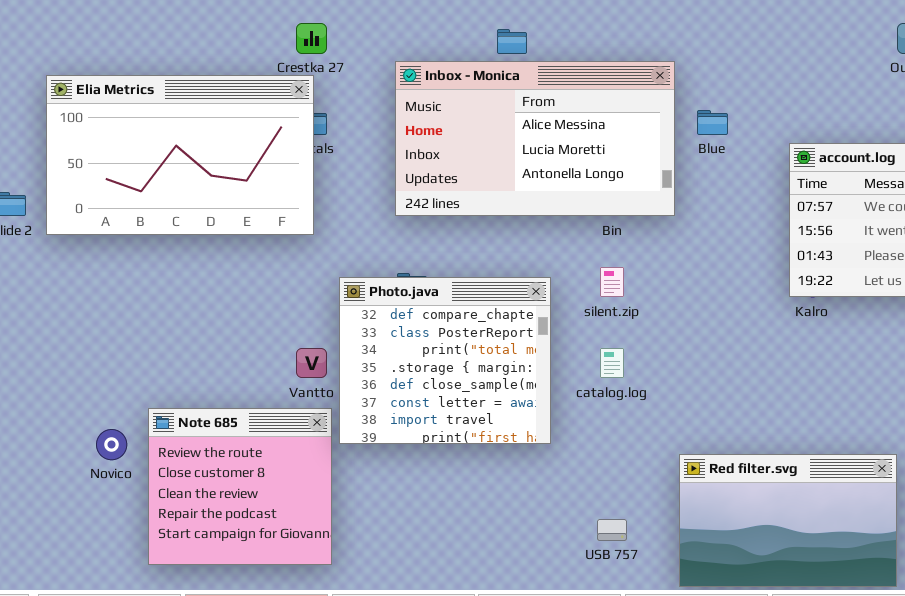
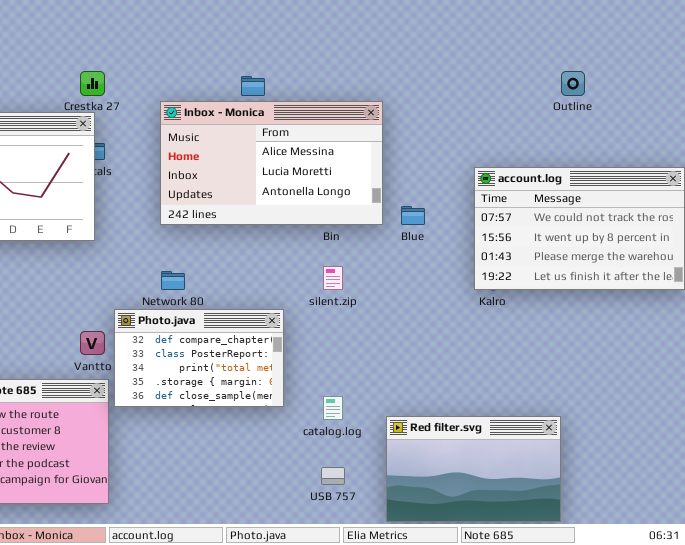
Blue: [697,110,728,135] -> [401,206,425,225], moved
Photo.java: [339,277,551,444] -> [114,309,284,407], resized
catalog.log: [600,348,624,378] -> [323,396,343,420], moved

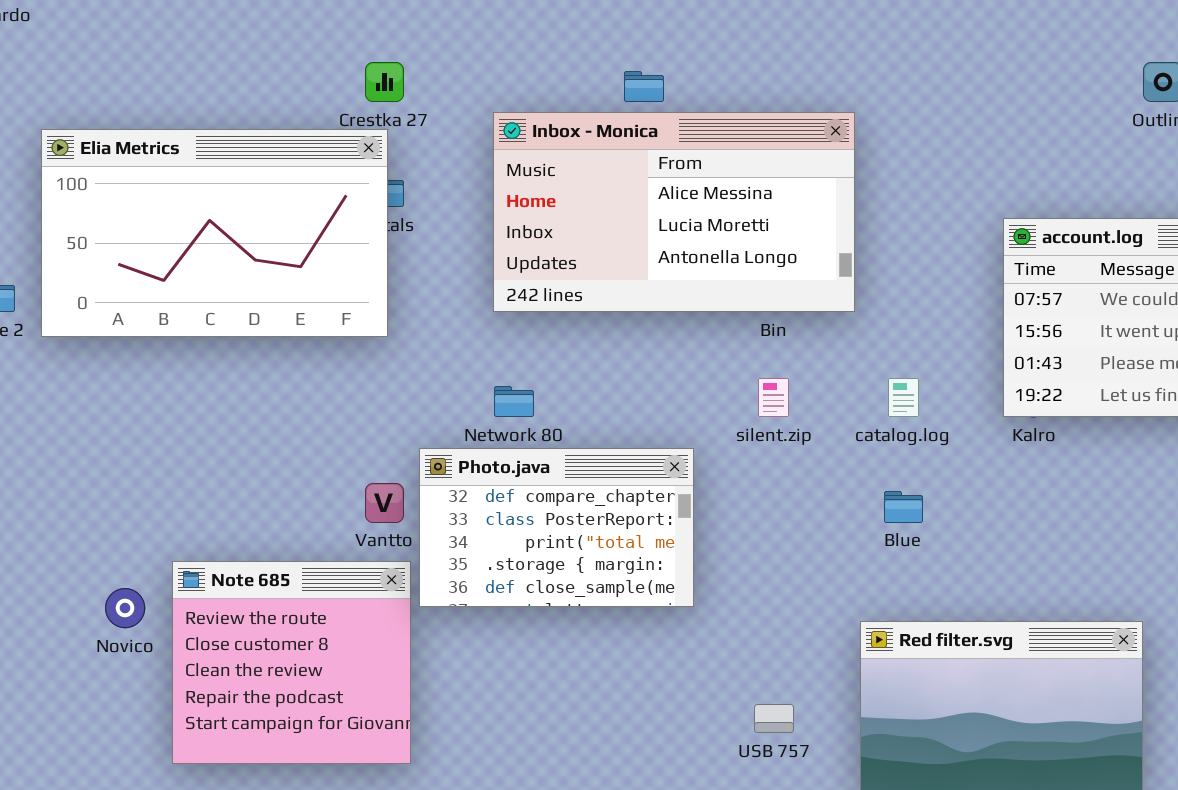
Blue: [401,206,425,225] -> [884,491,923,523], moved
catalog.log: [323,396,343,420] -> [888,378,919,417], moved

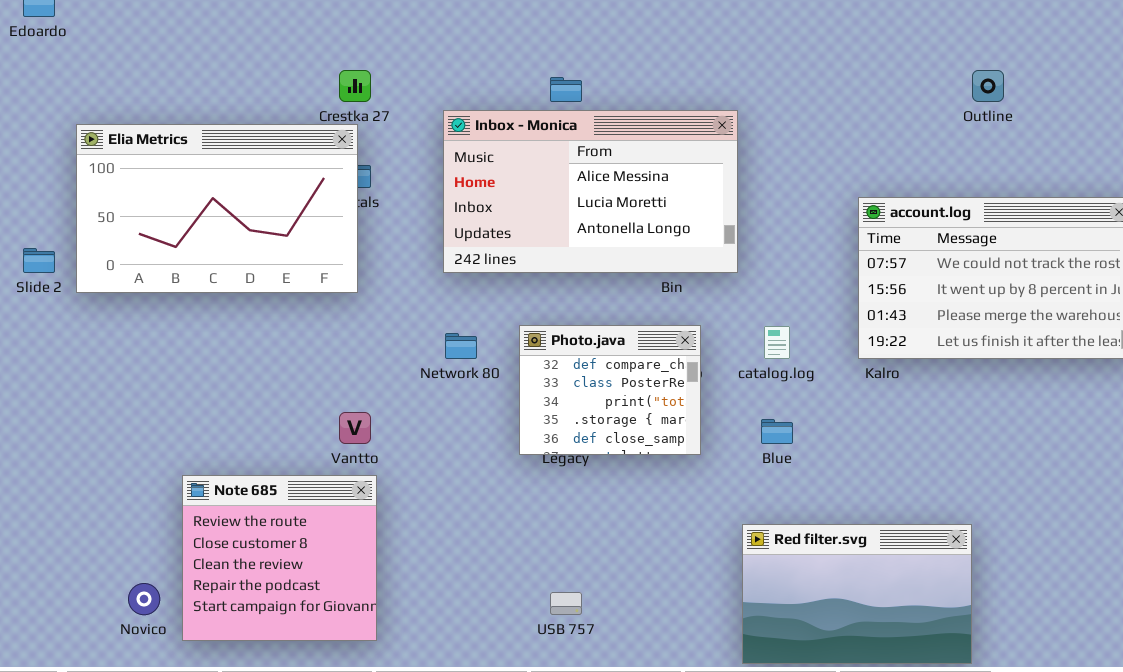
Photo.java: [419,448,694,607] -> [519,325,701,455], moved, resized
Novico: [105,588,145,628] -> [128,583,160,615], moved
USB 757: [754,704,794,733] -> [550,592,582,615], moved

